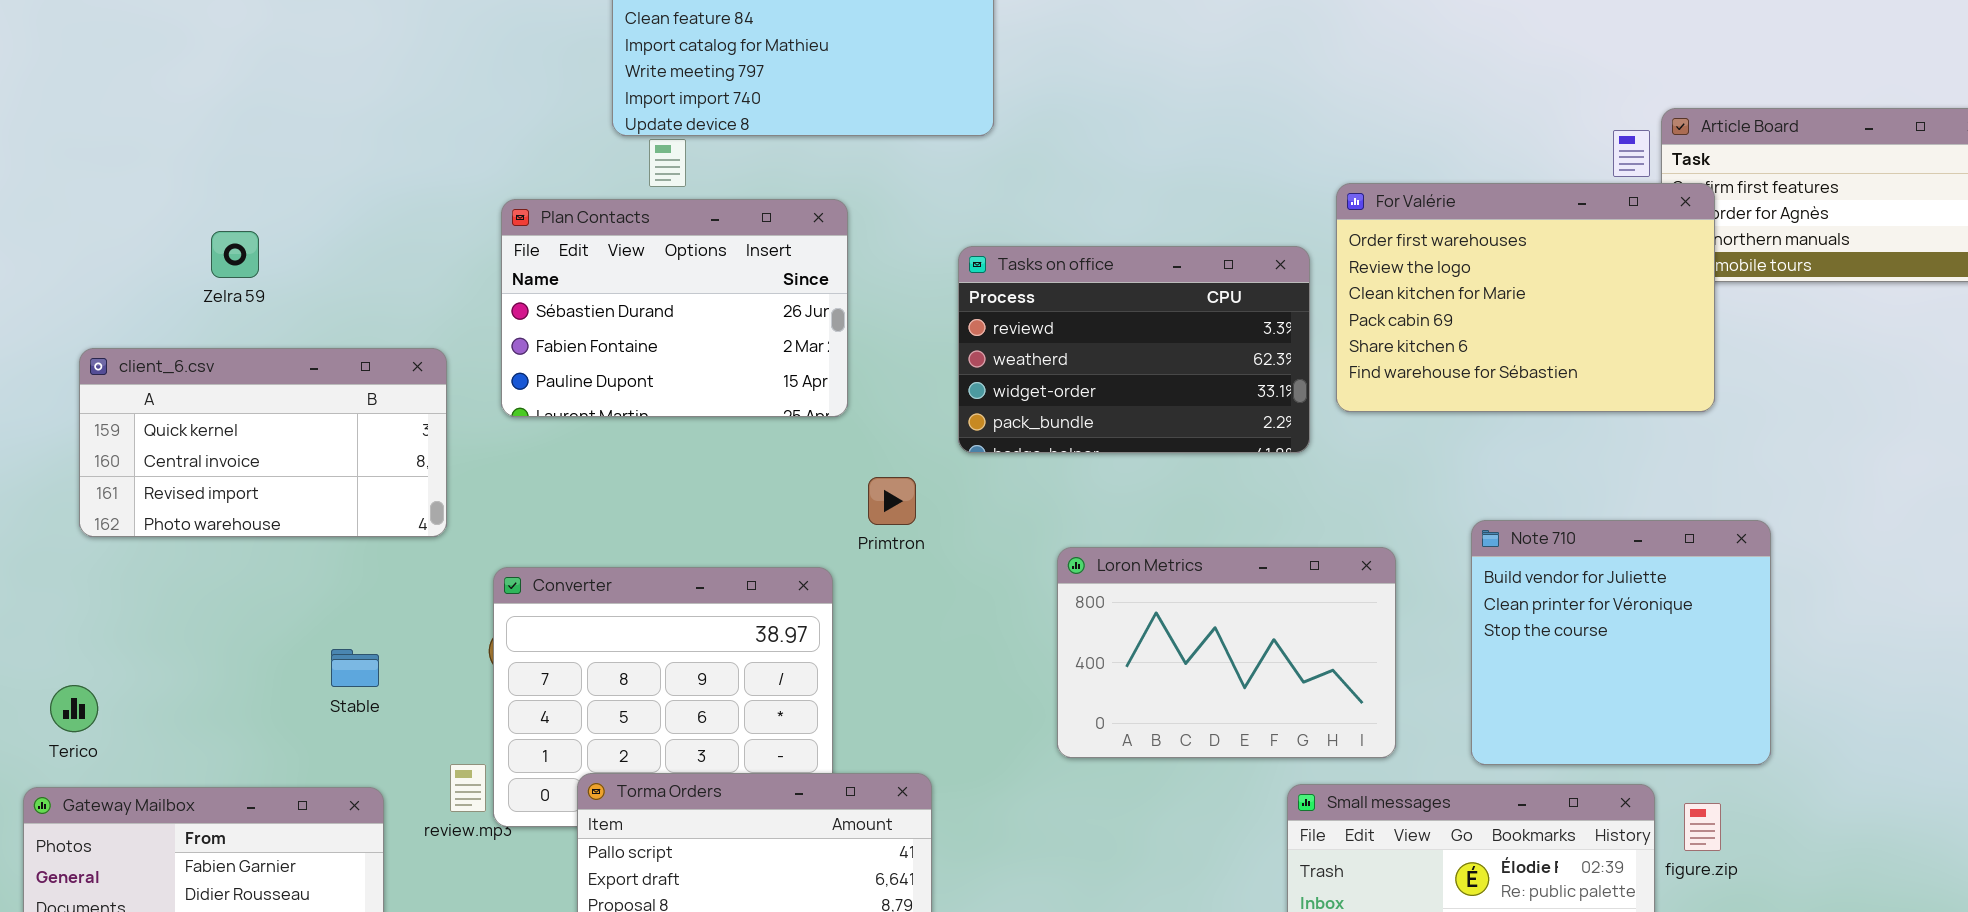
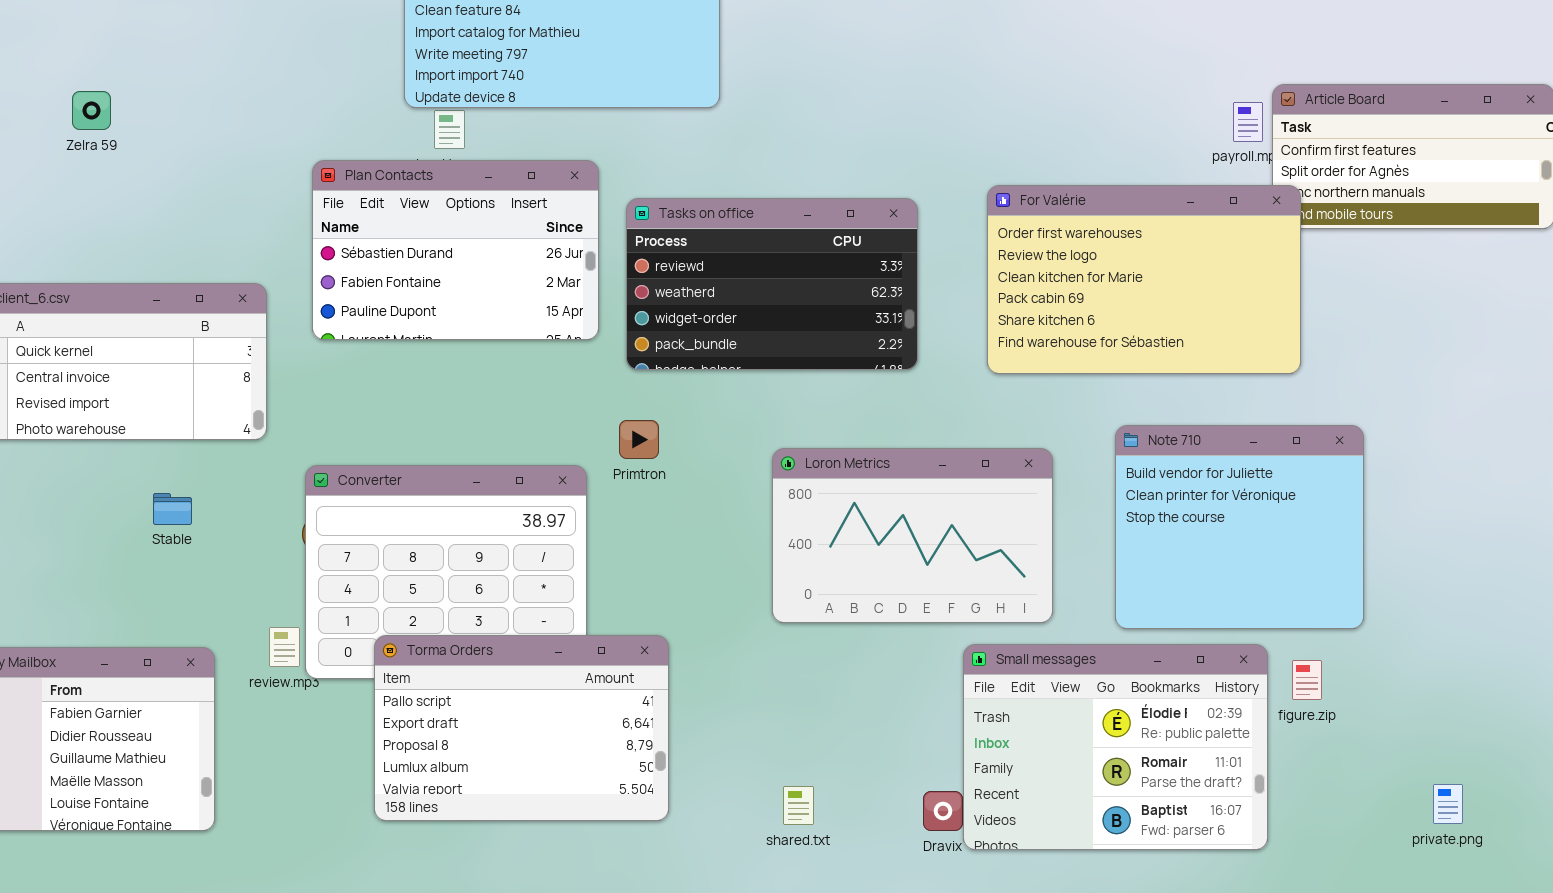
For Valérie: [1336,183,1715,412] -> [987,185,1301,374], moved
Zelra 59: [211,231,259,278] -> [72,91,111,130], moved
Tasks on office: [958,246,1310,453] -> [626,198,918,370], moved
Primtron: [868,477,916,525] -> [619,420,659,459], moved
Stable: [331,649,379,687] -> [153,493,192,525], moved

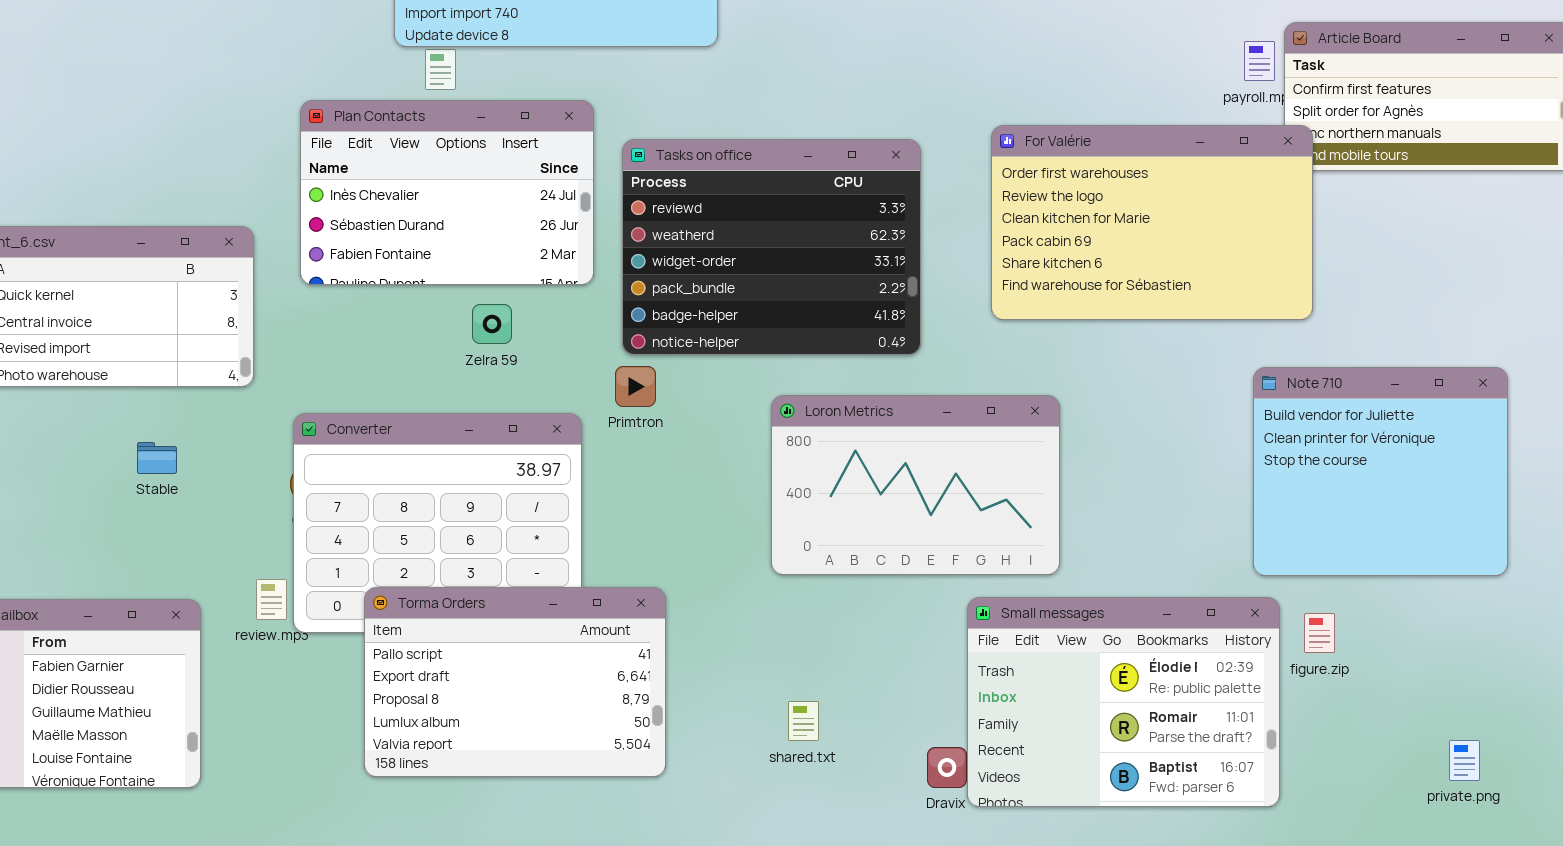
Zelra 59: [72,91,111,130] -> [472,304,512,344], moved
Plan Contacts: [312,160,599,340] -> [300,100,594,285], scrolled up 1 row
Tasks on office: [626,198,918,370] -> [622,139,921,355], resized
Note 710: [1115,425,1364,629] -> [1253,367,1508,576], moved
shared.txt: [783,786,814,825] -> [788,701,819,741], moved

